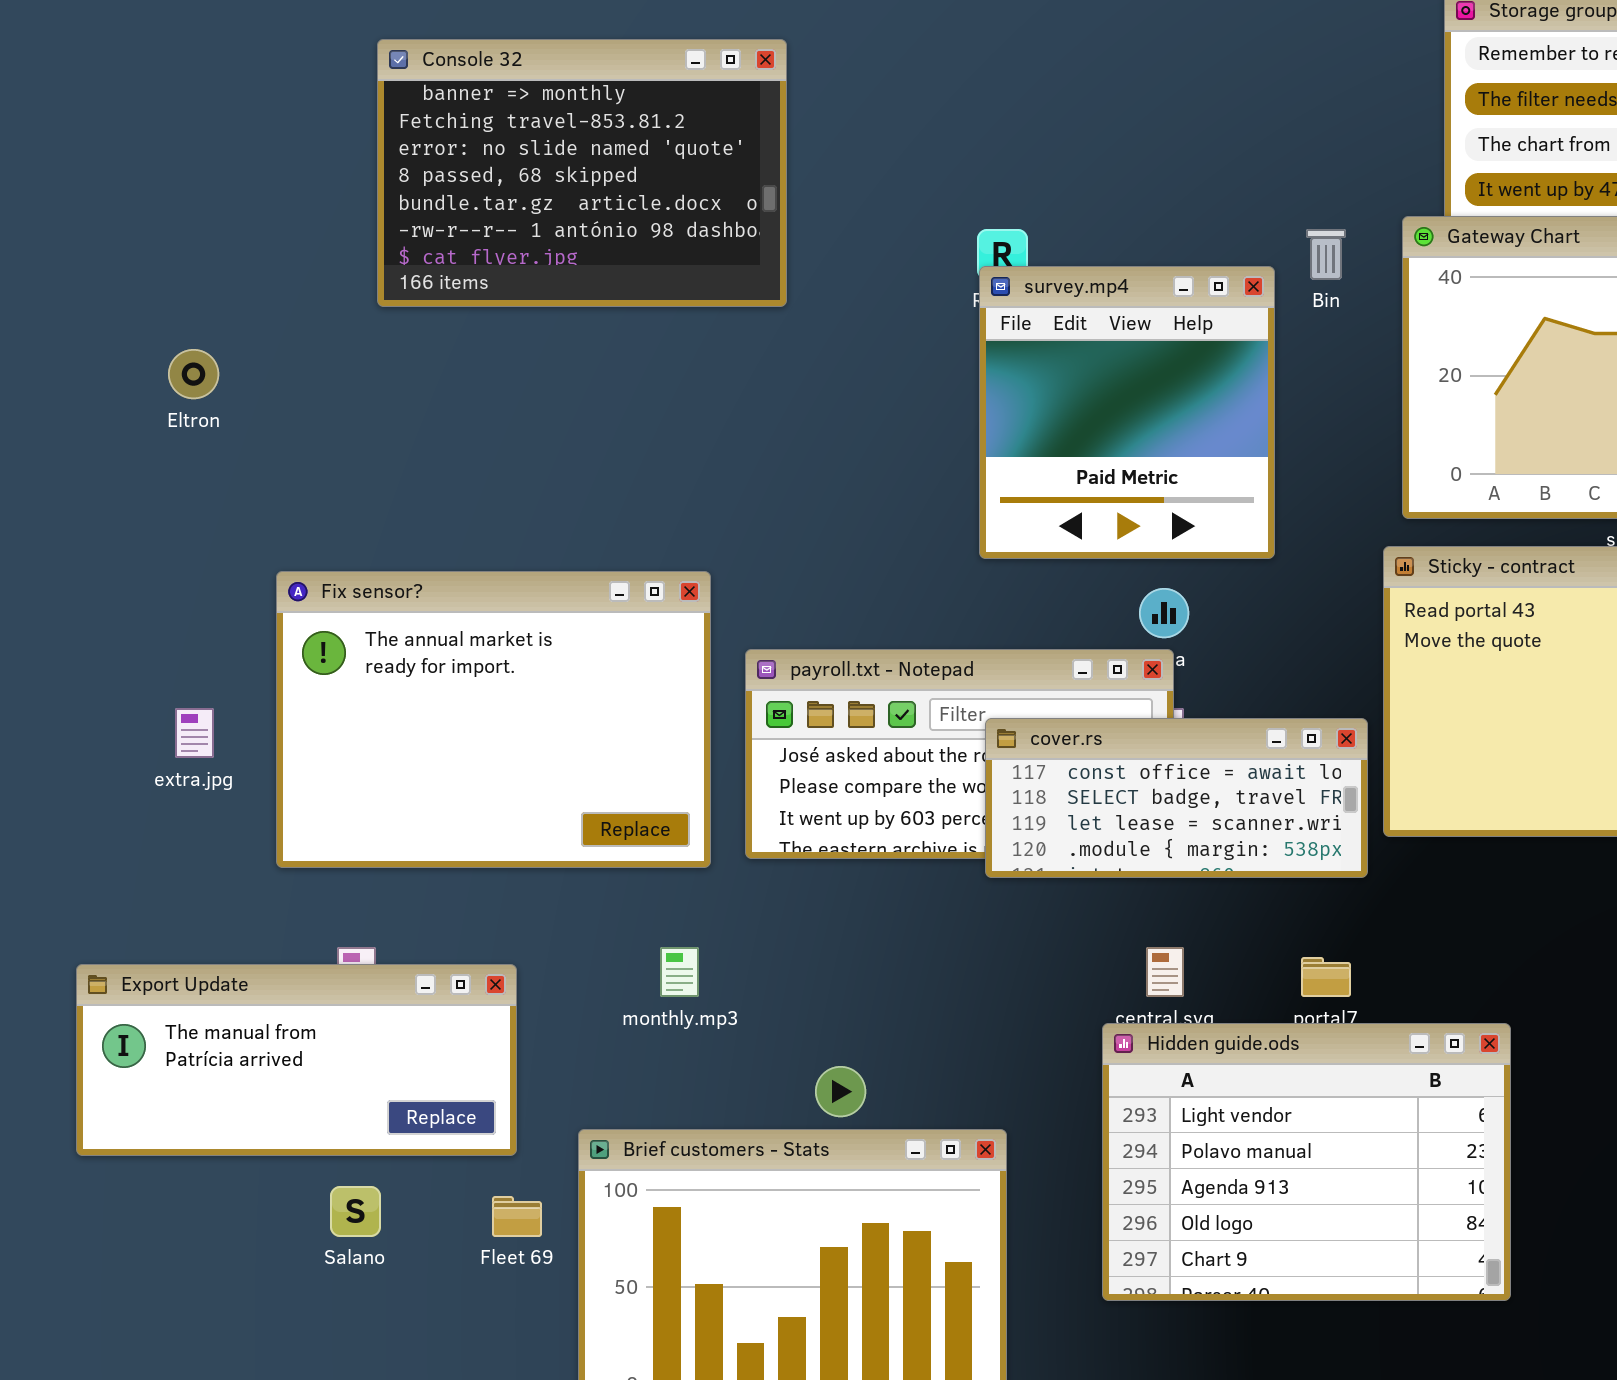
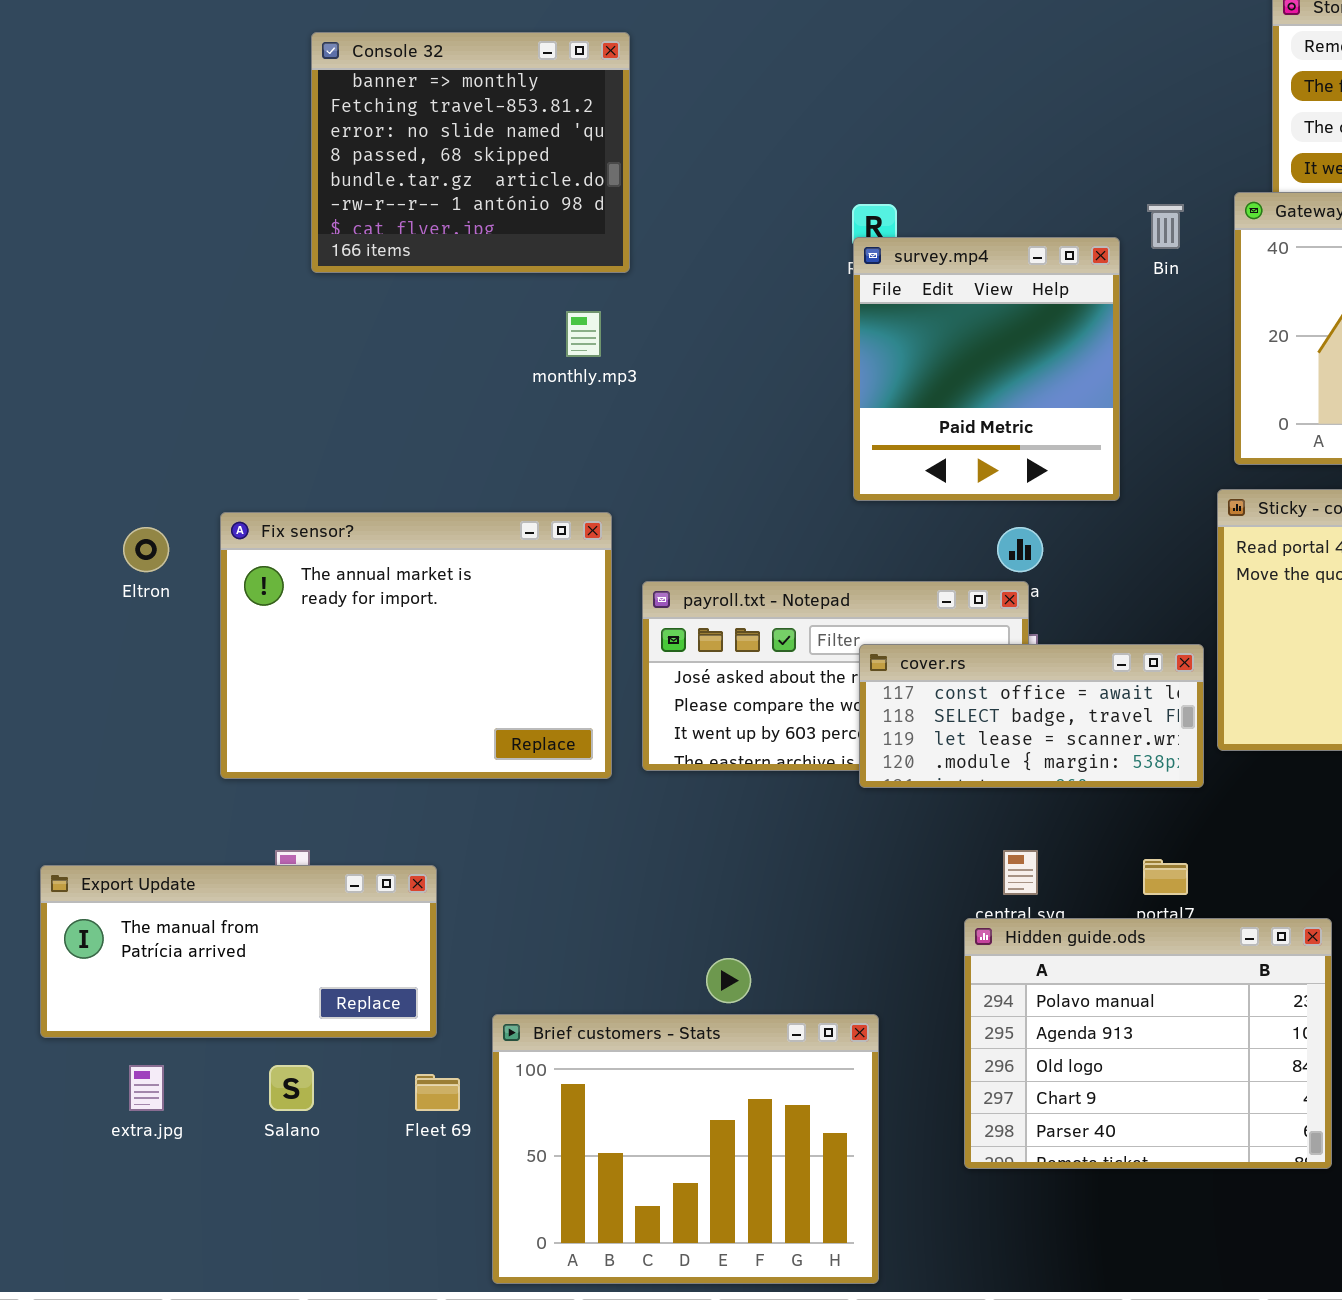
Console 32: [377,39,787,307] -> [311,32,630,273], resized
Eltron: [168,349,219,399] -> [123,527,169,572], moved
extra.jpg: [175,708,214,758] -> [129,1065,164,1111], moved
monthly.mp3: [660,947,699,997] -> [566,311,601,357], moved
Hidden guide.ods: [1102,1023,1511,1301] -> [964,918,1332,1169], scrolled down 1 row

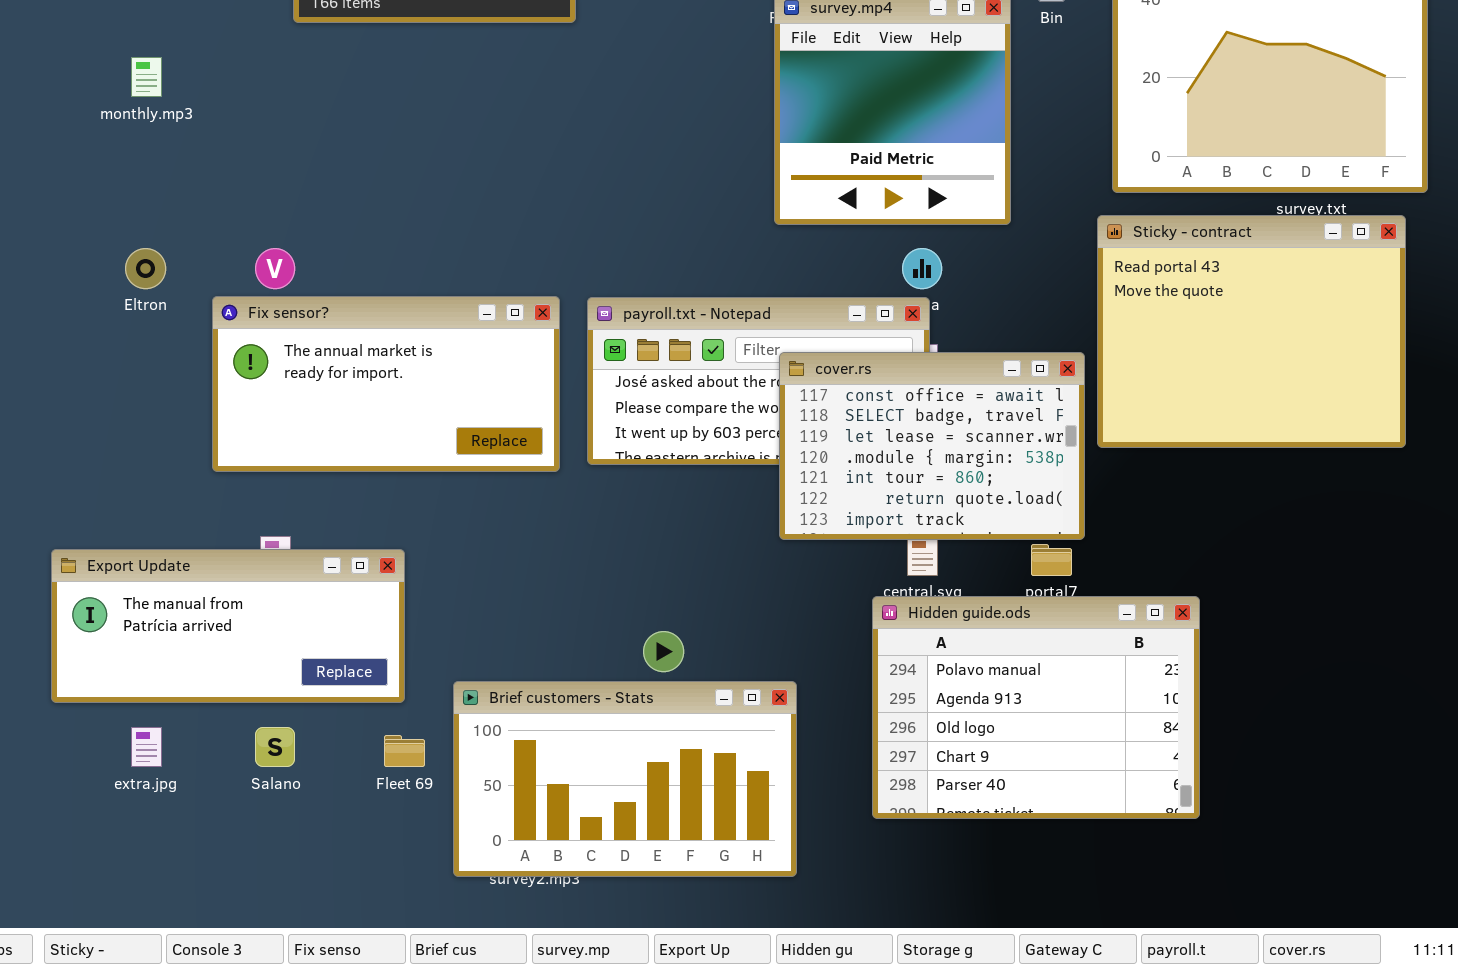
monthly.mp3: [566,311,601,357] -> [131,57,162,97], moved
Fix sensor?: [220,512,612,779] -> [212,296,560,472], resized
cover.rs: [859,644,1204,788] -> [779,352,1085,540], resized
Brief customers - Stats: [492,1014,879,1284] -> [453,681,797,877], resized

